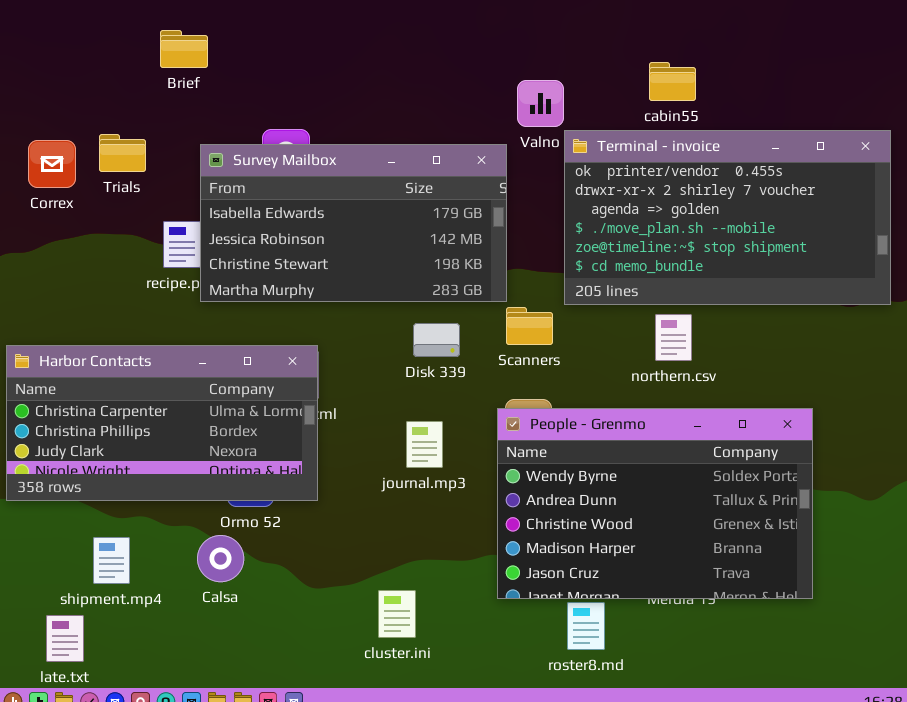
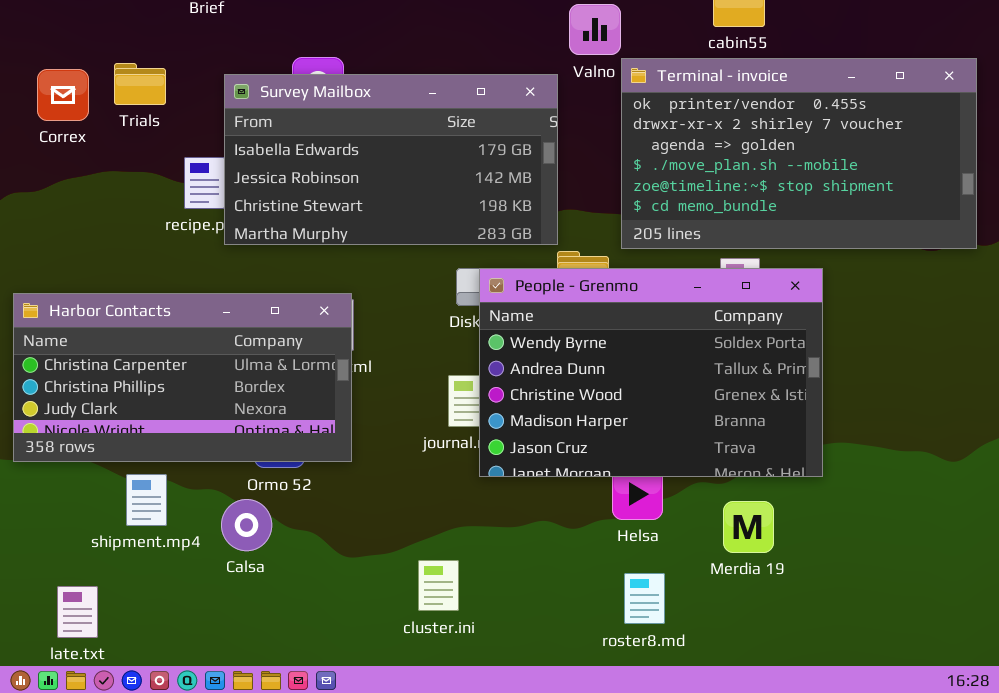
People - Grenmo: [497,408,813,599] -> [479,268,823,477], moved
shipment.mp4: [93,537,130,584] -> [126,474,167,526], moved

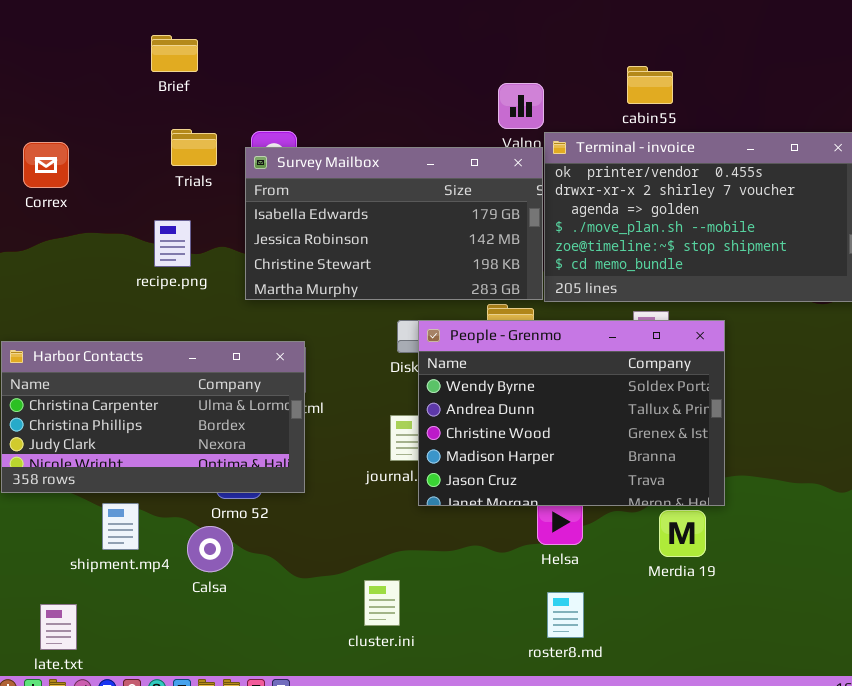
Trials: [114,63,166,105] -> [171,129,217,166], moved
Survey Mailbox: [224,74,558,245] -> [245,147,543,300], moved
Merdia 19: [723,501,774,553] -> [659,510,706,557], moved

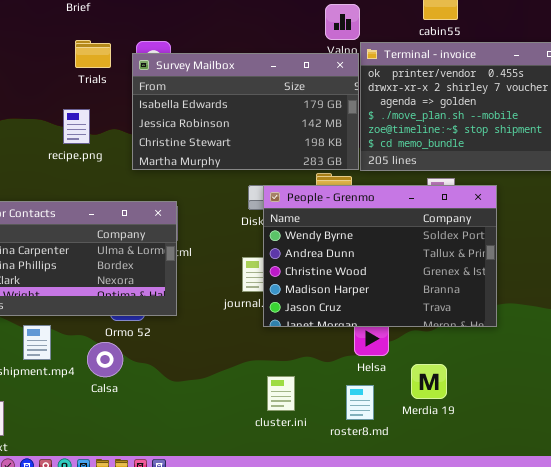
Merdia 19: [659,510,706,557] -> [411,364,447,399], moved
cluster.ini: [364,580,400,626] -> [267,376,295,411], moved
roster8.md: [547,592,584,638] -> [346,385,374,420], moved

